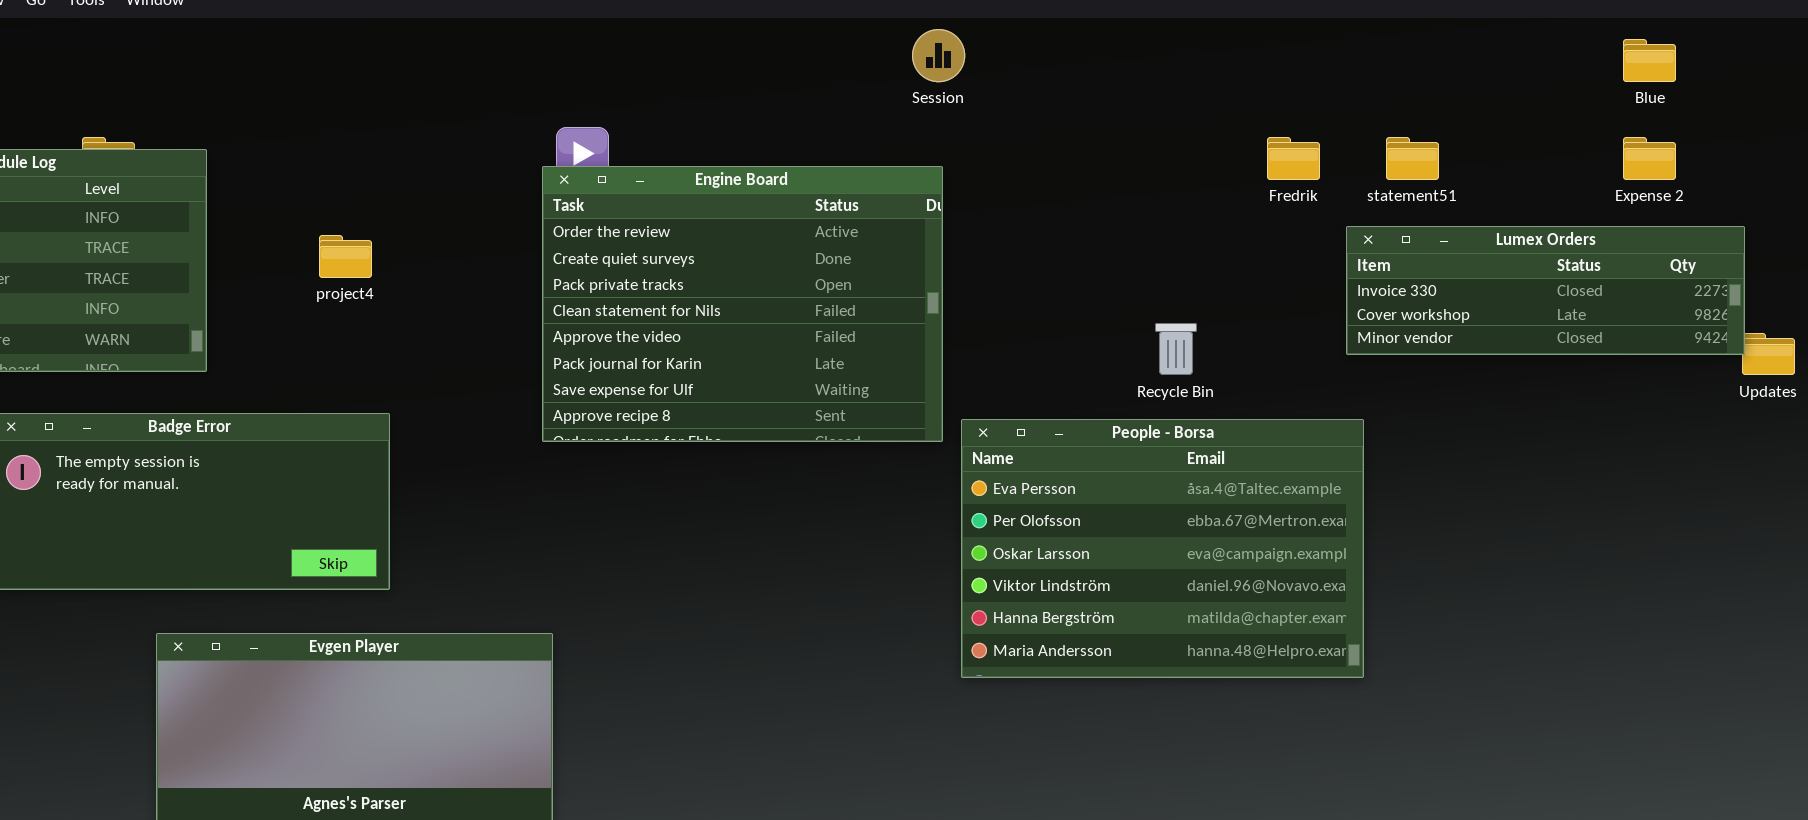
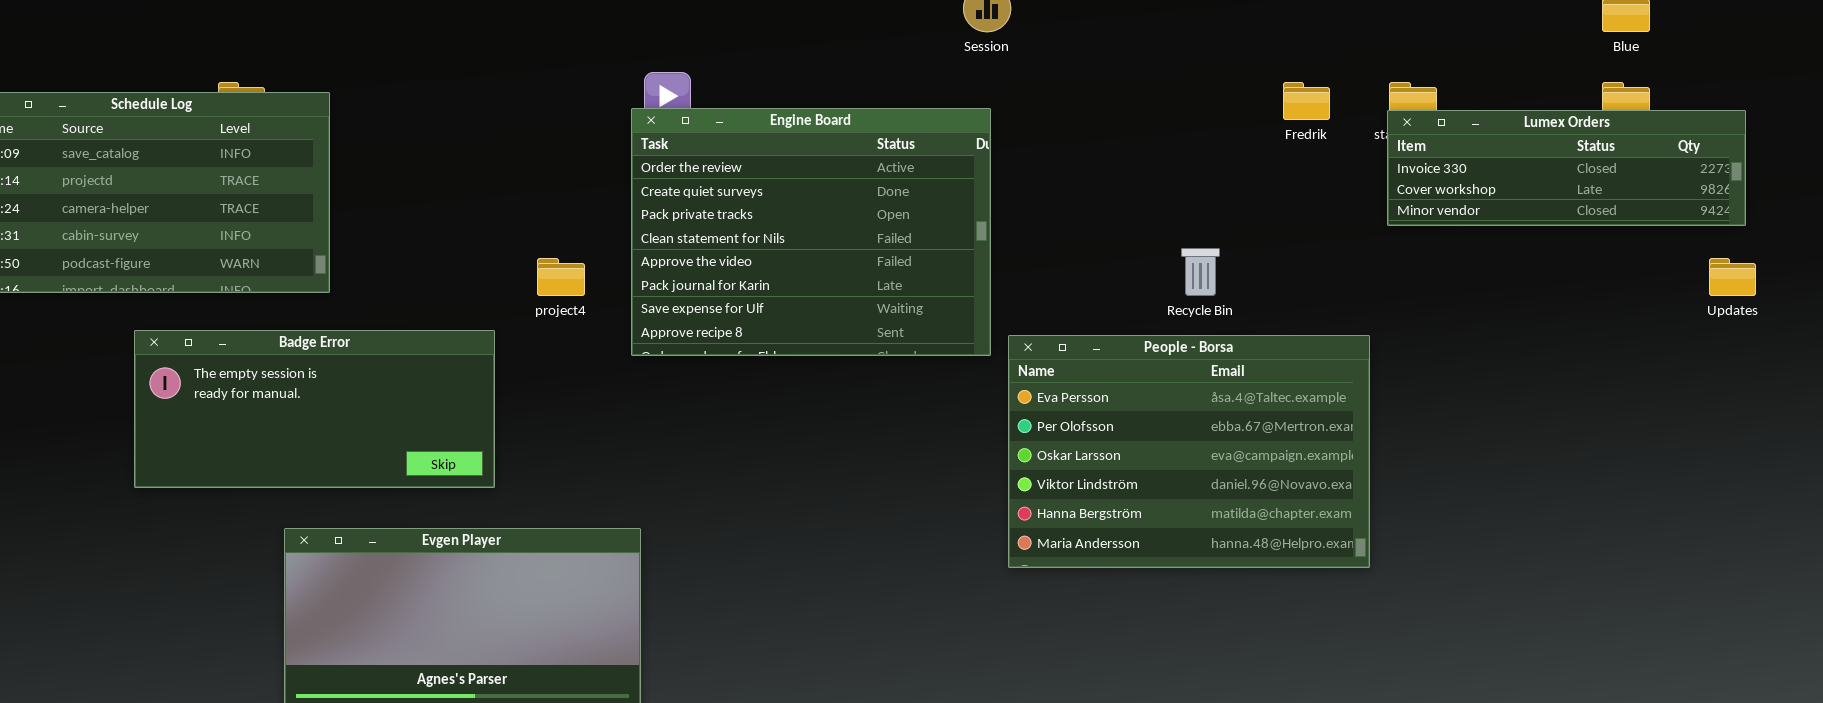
Lumex Orders: [1346,226,1745,355] -> [1387,110,1746,226], moved
project4: [319,235,372,278] -> [537,258,585,296], moved

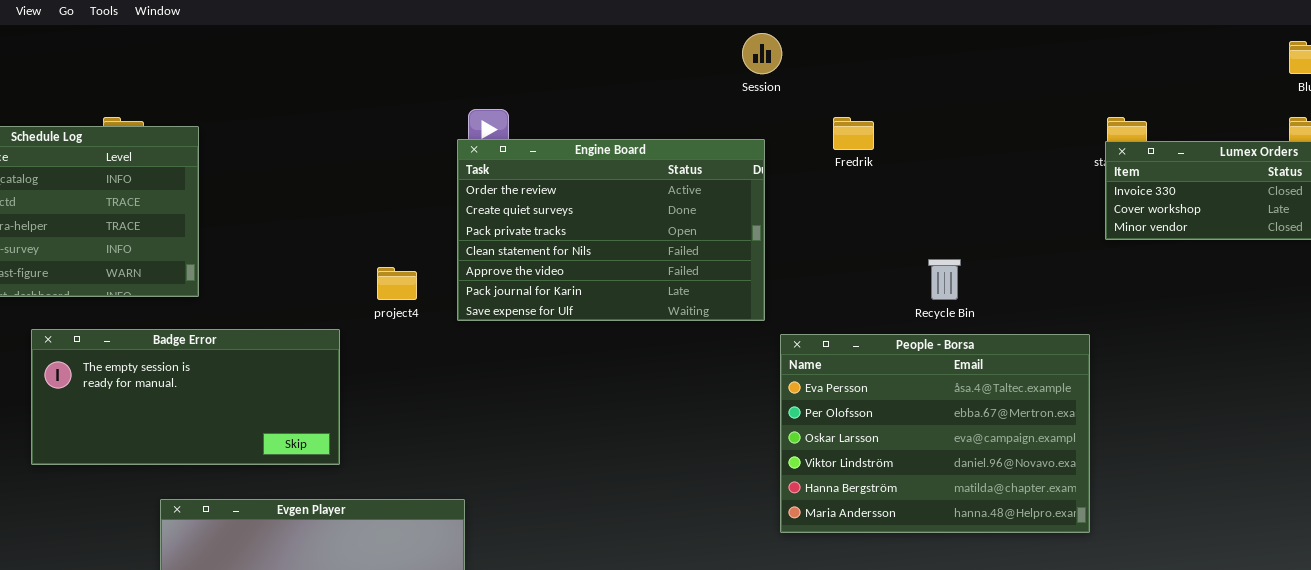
Fredrik: [1283,82,1330,120] -> [833,117,874,150], moved
Engine Board: [631,108,991,356] -> [457,139,765,321], resized

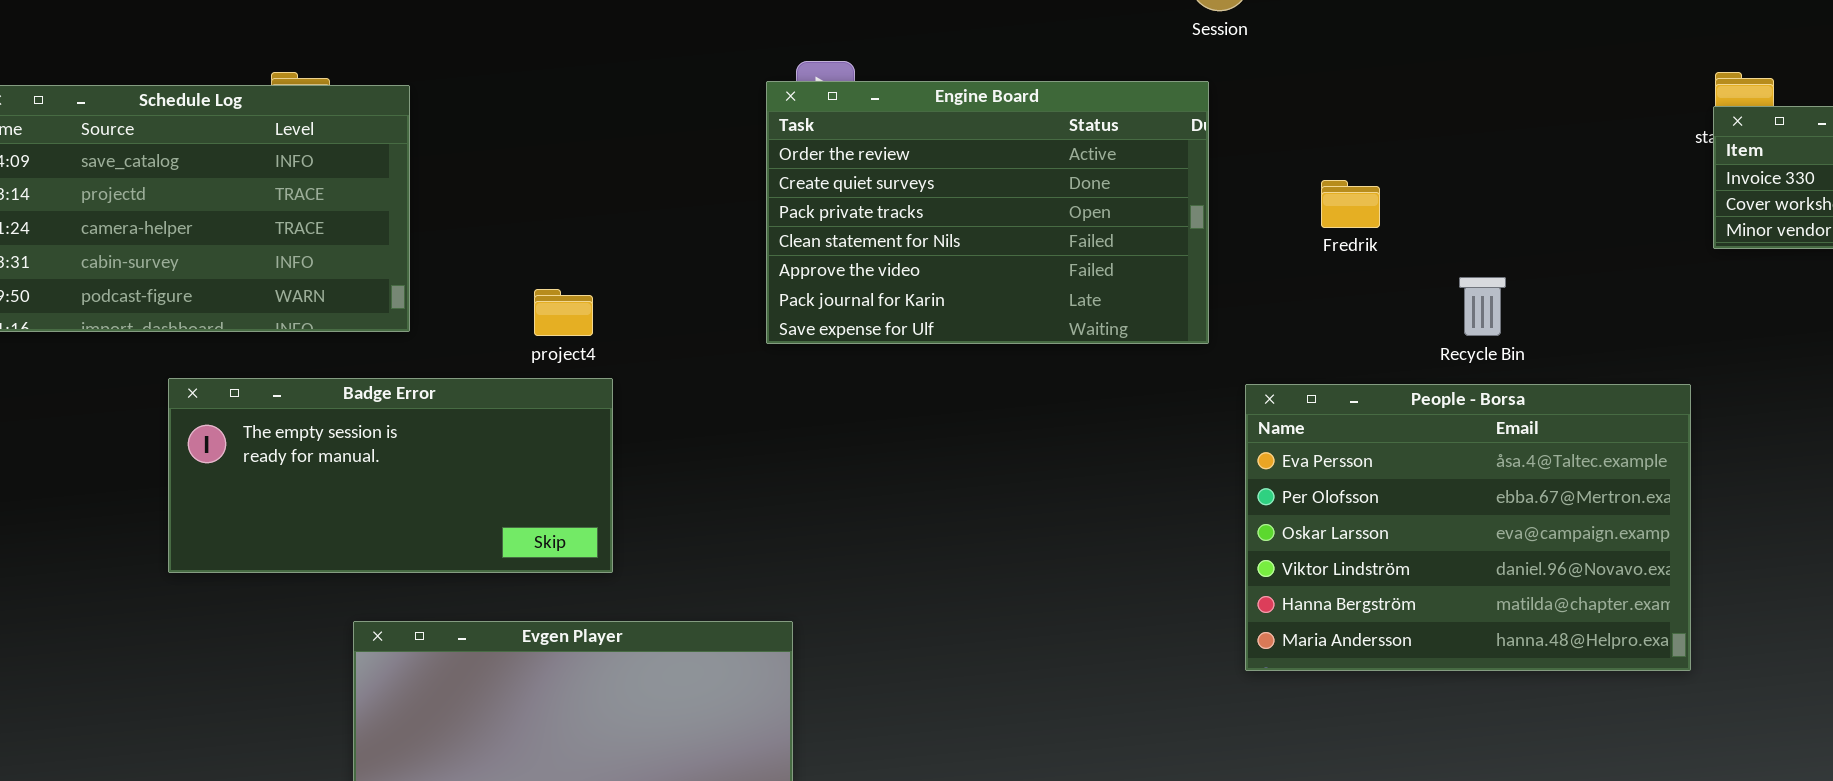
Fredrik: [833,117,874,150] -> [1321,180,1380,228], moved
Engine Board: [457,139,765,321] -> [766,81,1209,344], moved
project4: [377,267,417,300] -> [534,289,593,336], moved

